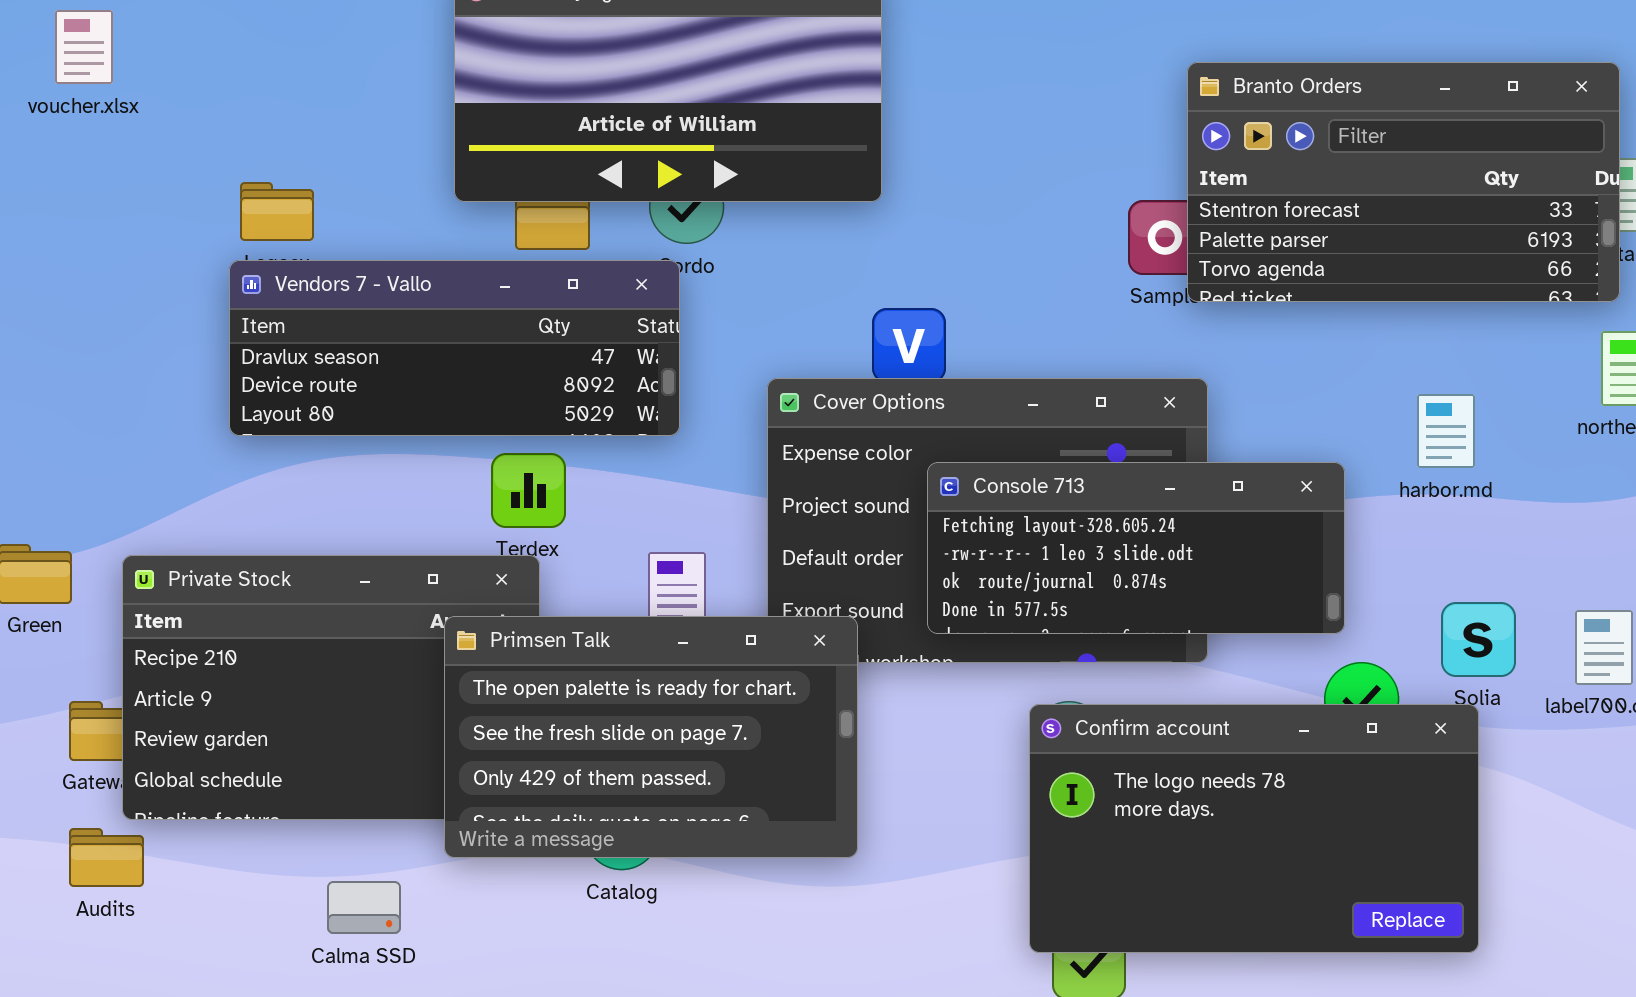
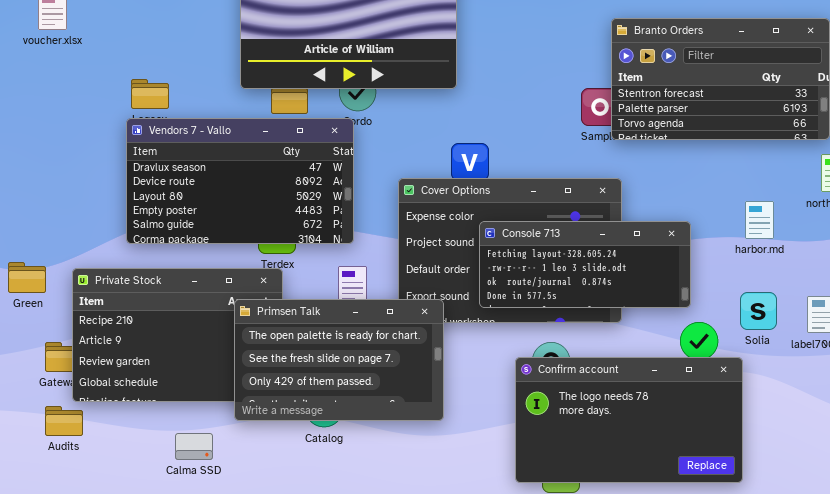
Vendors 7 - Vallo: [229,260,680,436] -> [126,118,354,244], resized
harbor.md: [1417,394,1475,468] -> [745,201,774,239], moved
Confirm account: [1029,704,1479,953] -> [515,357,743,483], moved

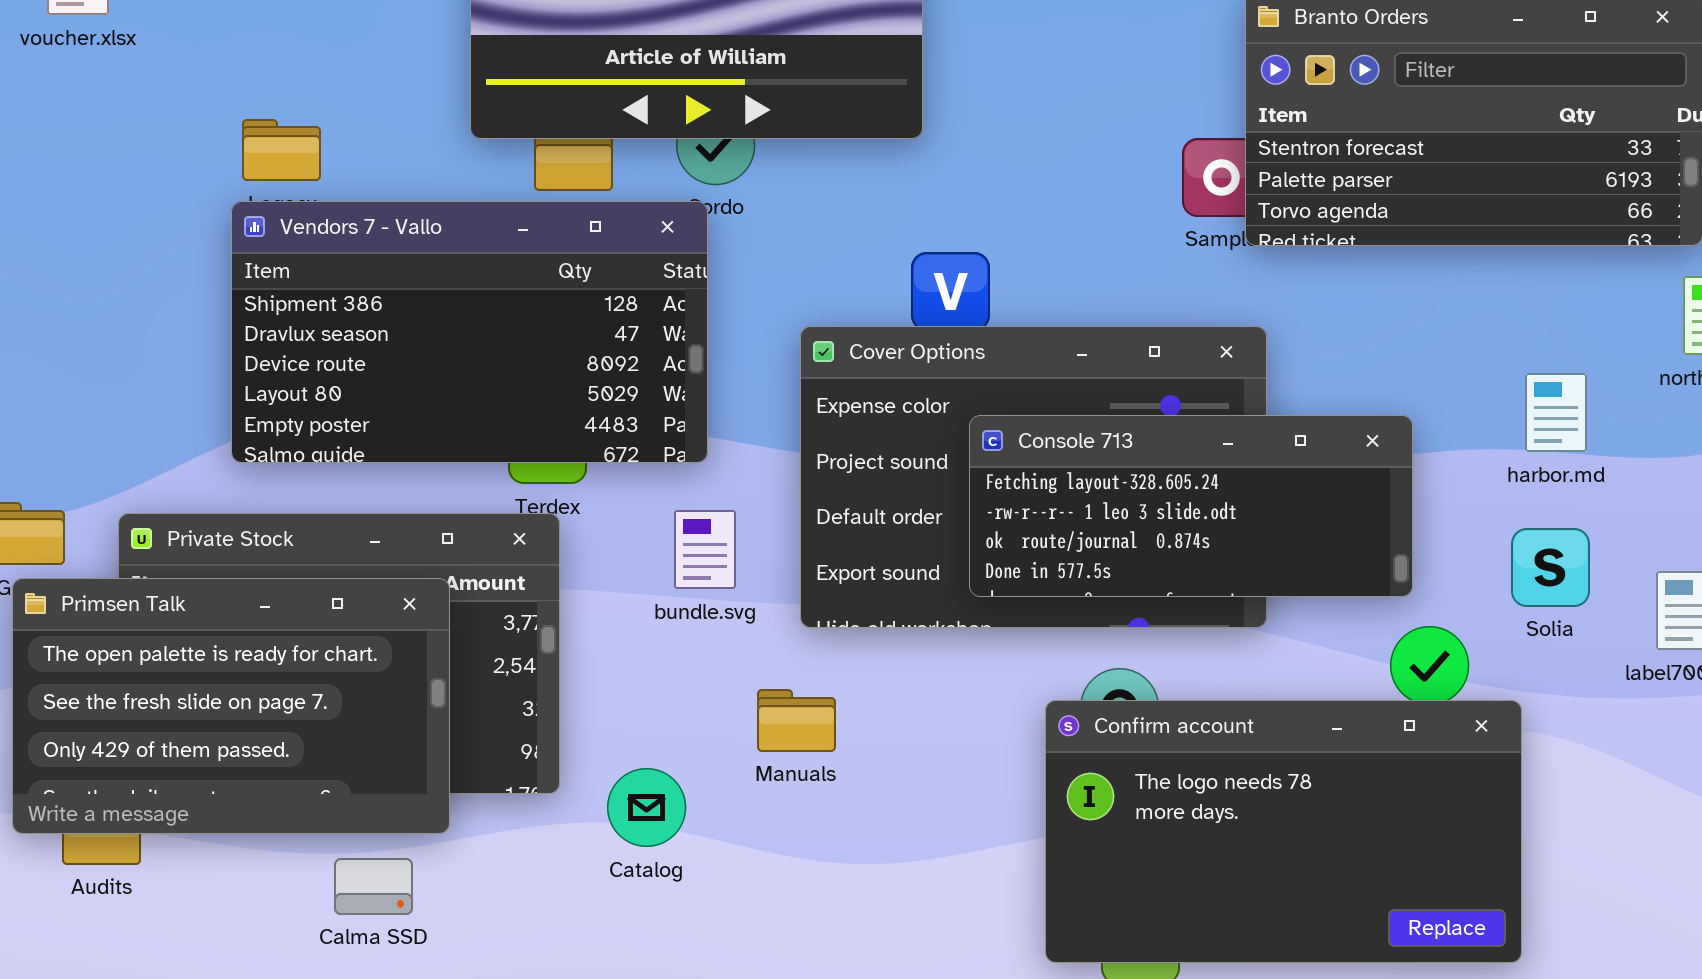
Vendors 7 - Vallo: [126,118,354,244] -> [231,201,708,463], scrolled up 1 row
Solia: [740,292,777,330] -> [1511,528,1590,607], moved
Primsen Talk: [234,299,444,421] -> [12,578,450,834], moved

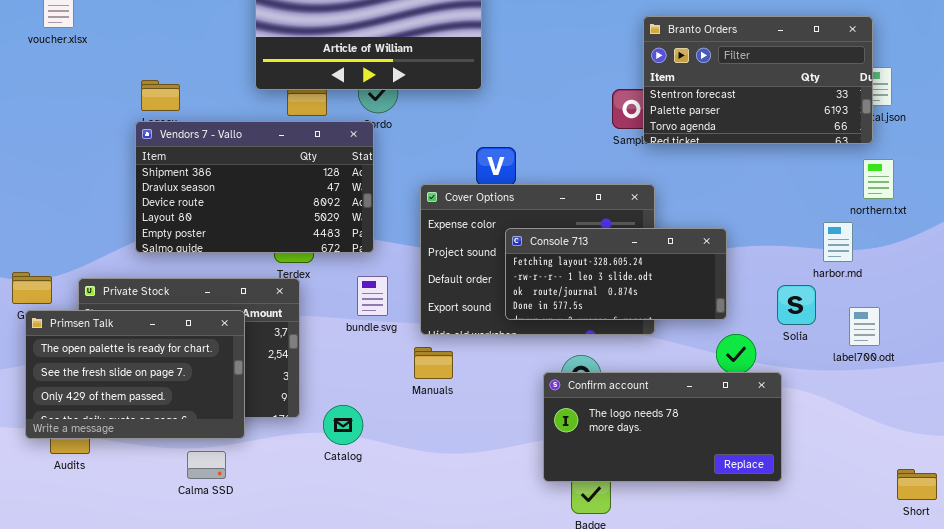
harbor.md: [1525,373,1587,452] -> [823,222,853,262], moved
Manuals: [757,689,836,752] -> [414,347,453,379], moved
Confirm account: [1045,700,1522,963] -> [543,372,782,482], resized

